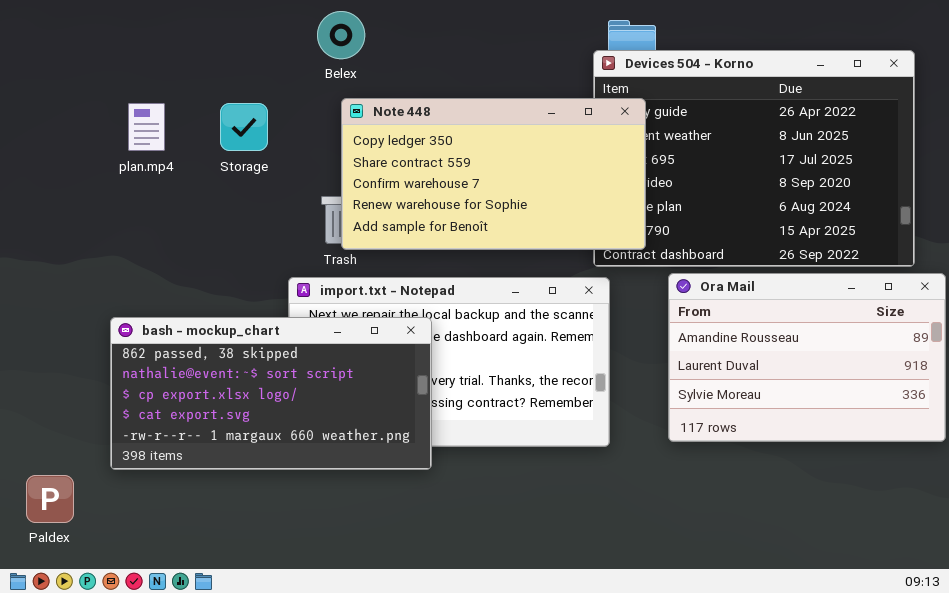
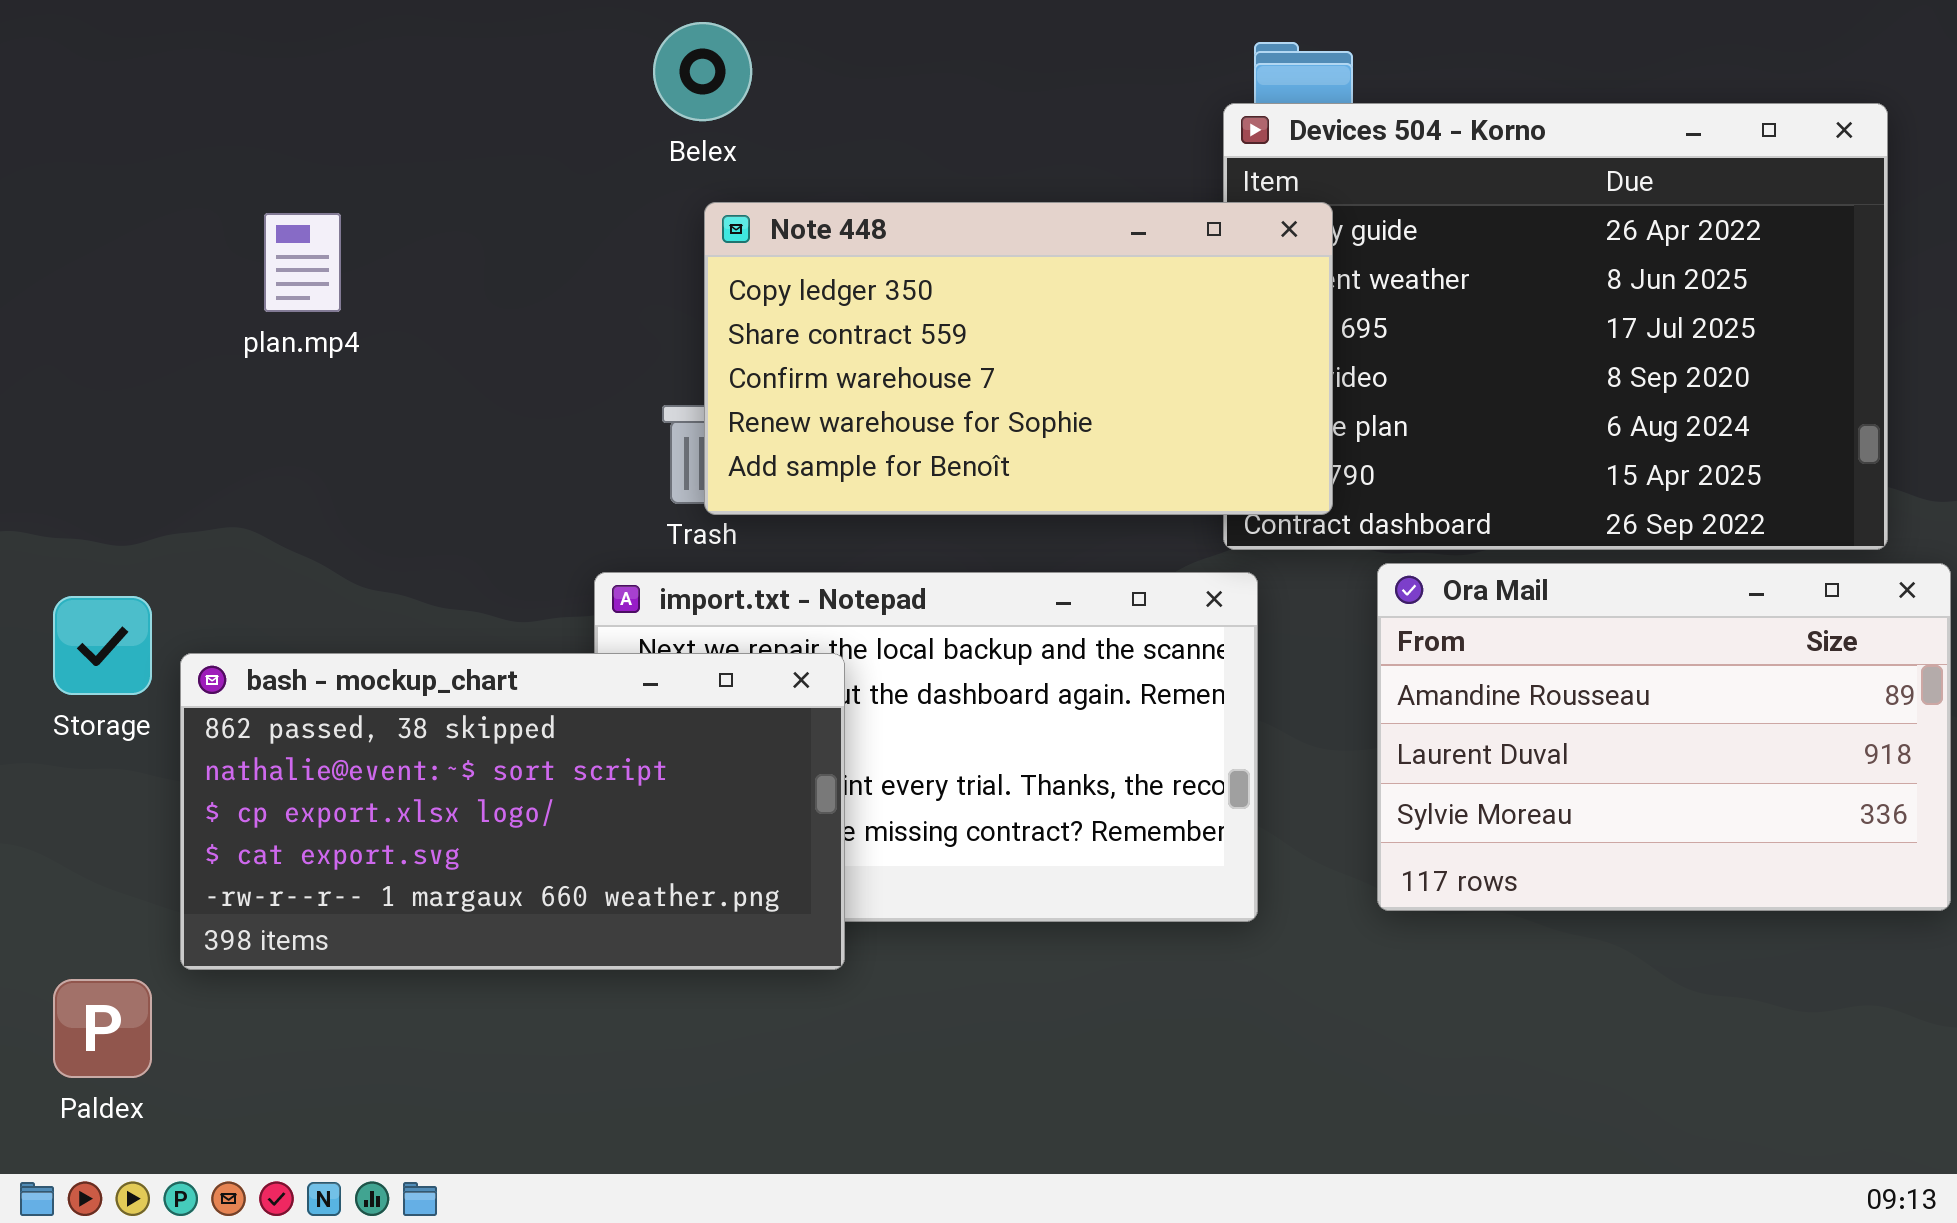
Storage: [220,103,268,151] -> [53,596,152,695], moved
bash - mockup_chart: [110,317,432,470] -> [180,653,845,970], moved

